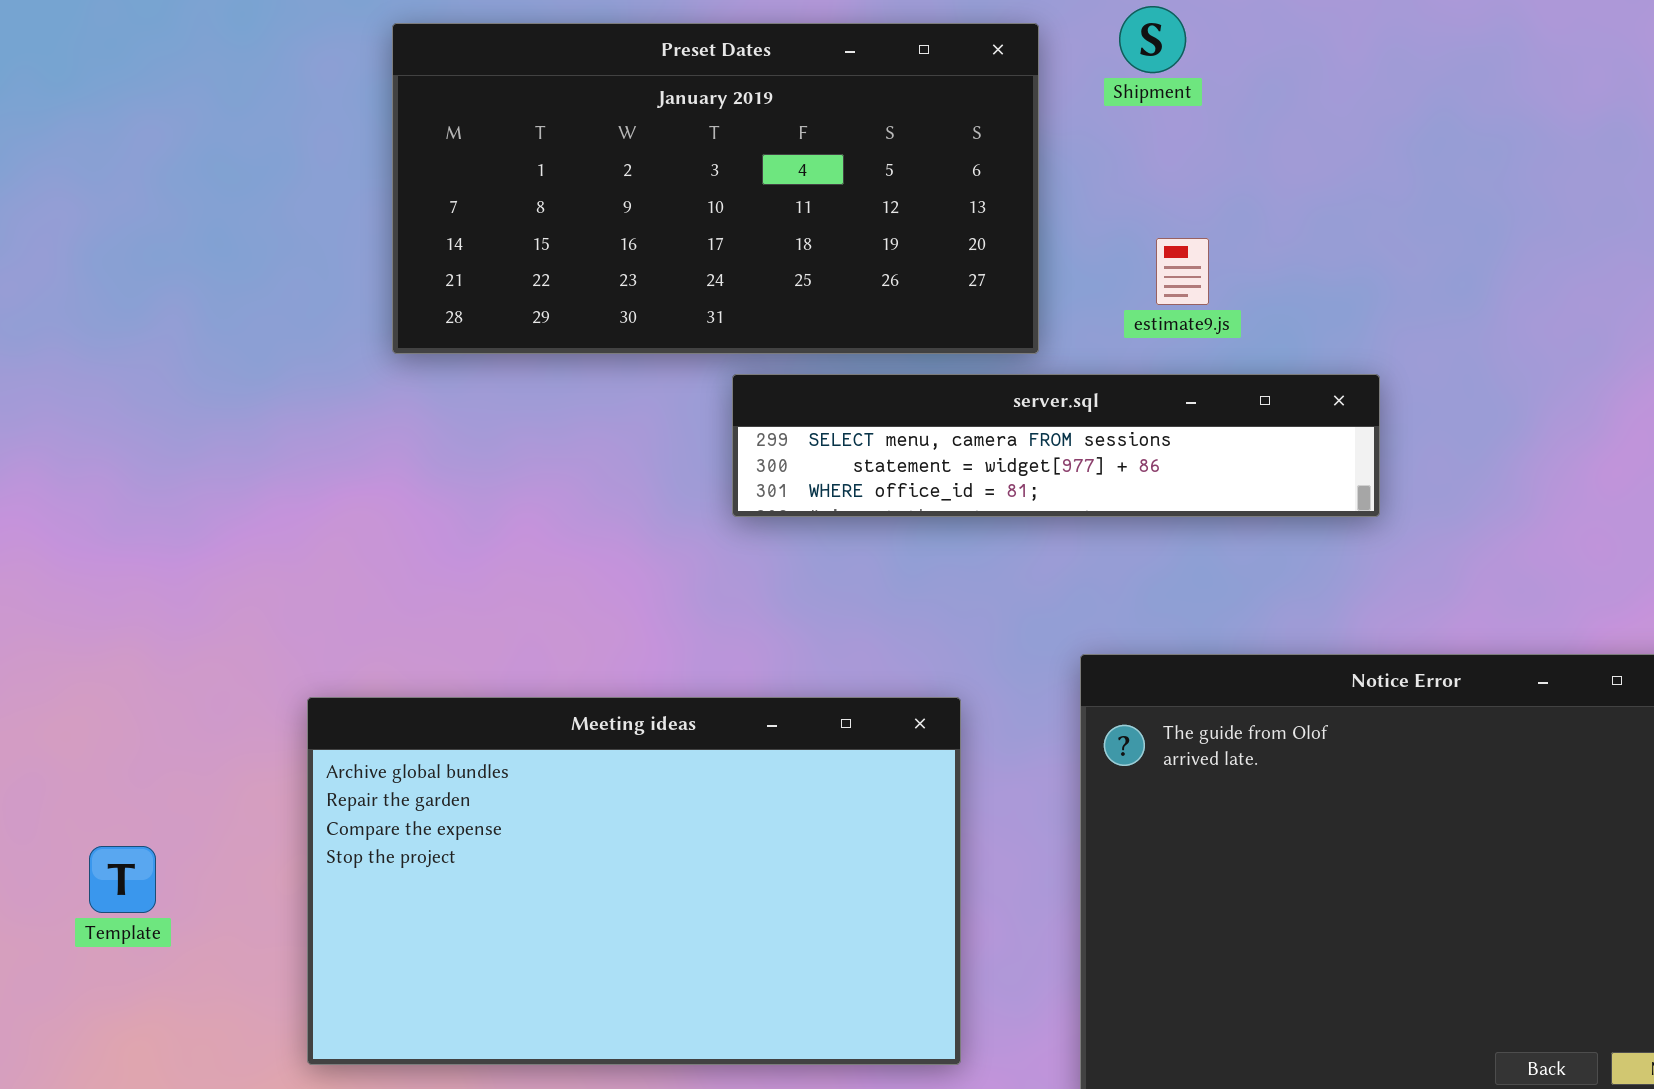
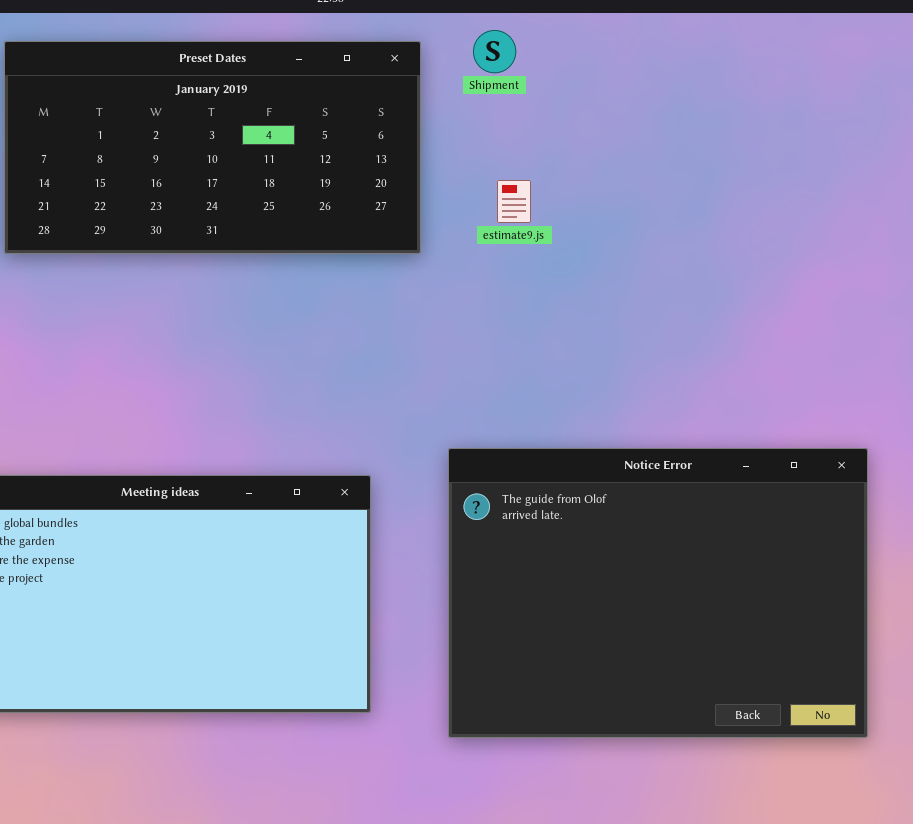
server.sql: [732,374,1380,517] -> none, closed

